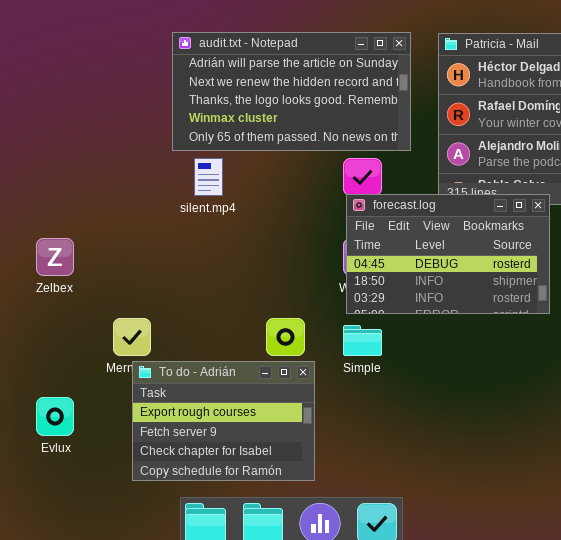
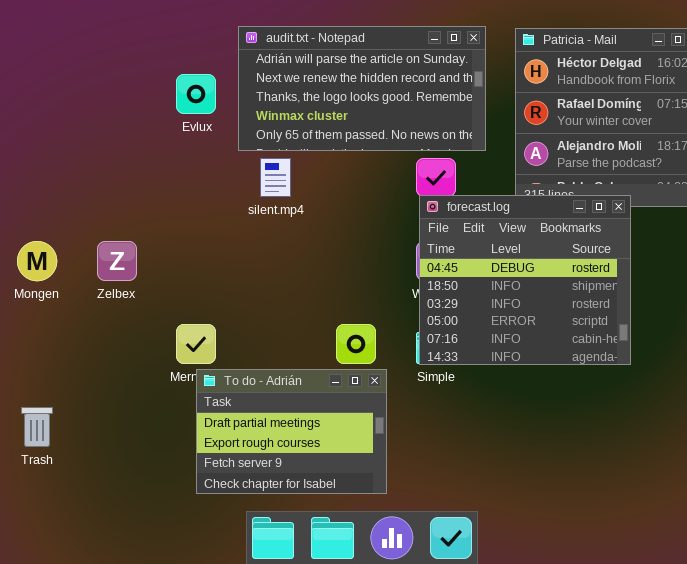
forecast.log: [346,194,550,314] -> [419,195,631,365], resized
To do - Adrián: [132,361,315,481] -> [196,369,387,494], scrolled up 1 row
Evlux: [36,397,74,436] -> [176,74,216,114], moved

